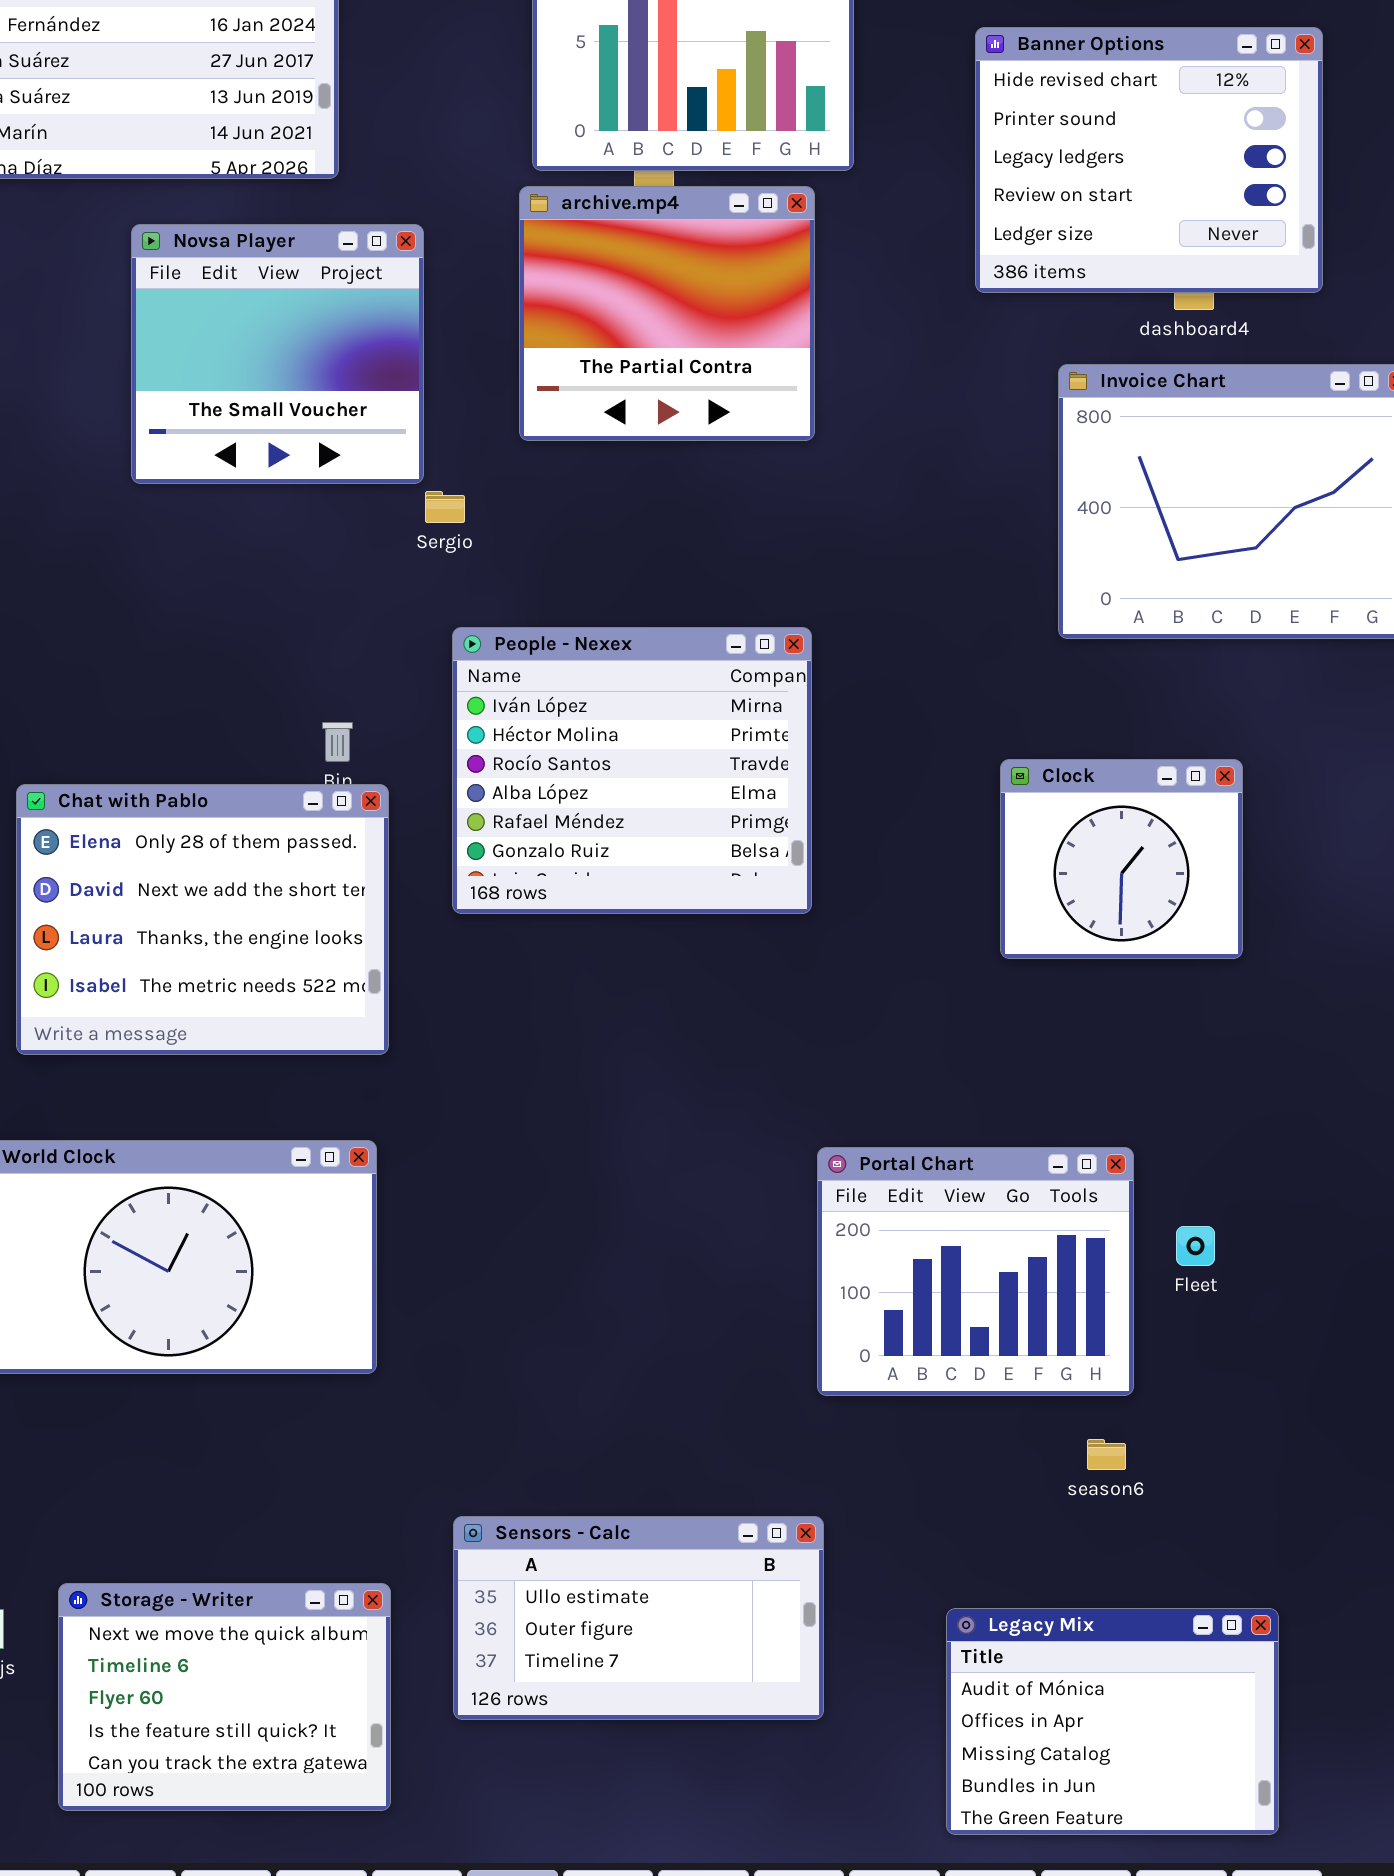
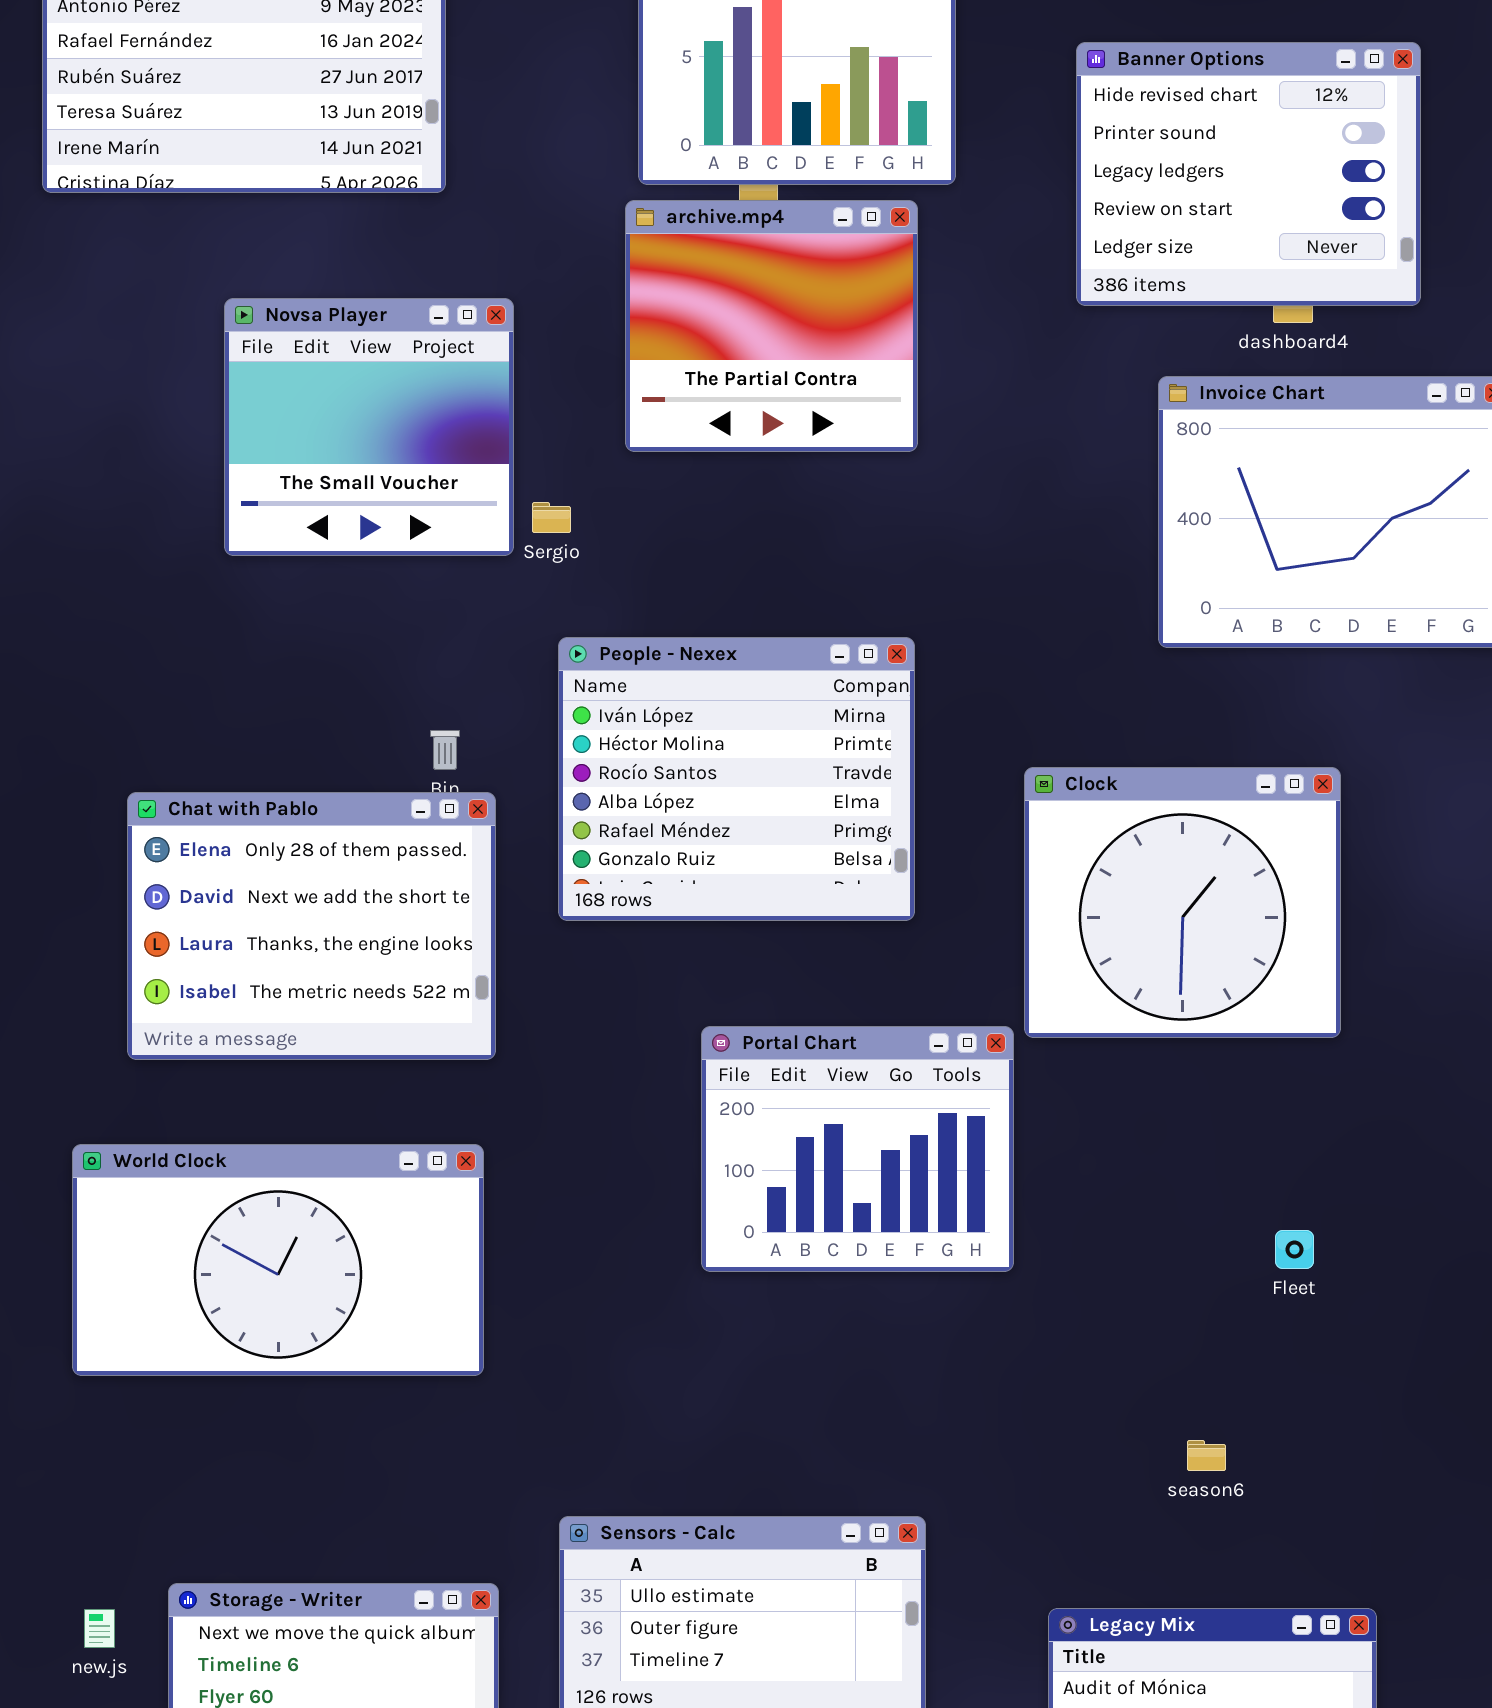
Novsa Player: [131,224,424,484] -> [224,298,514,556], moved
Clock: [1000,759,1243,959] -> [1024,767,1341,1038], resized
Portal Chart: [817,1147,1134,1396] -> [701,1026,1014,1272], moved

